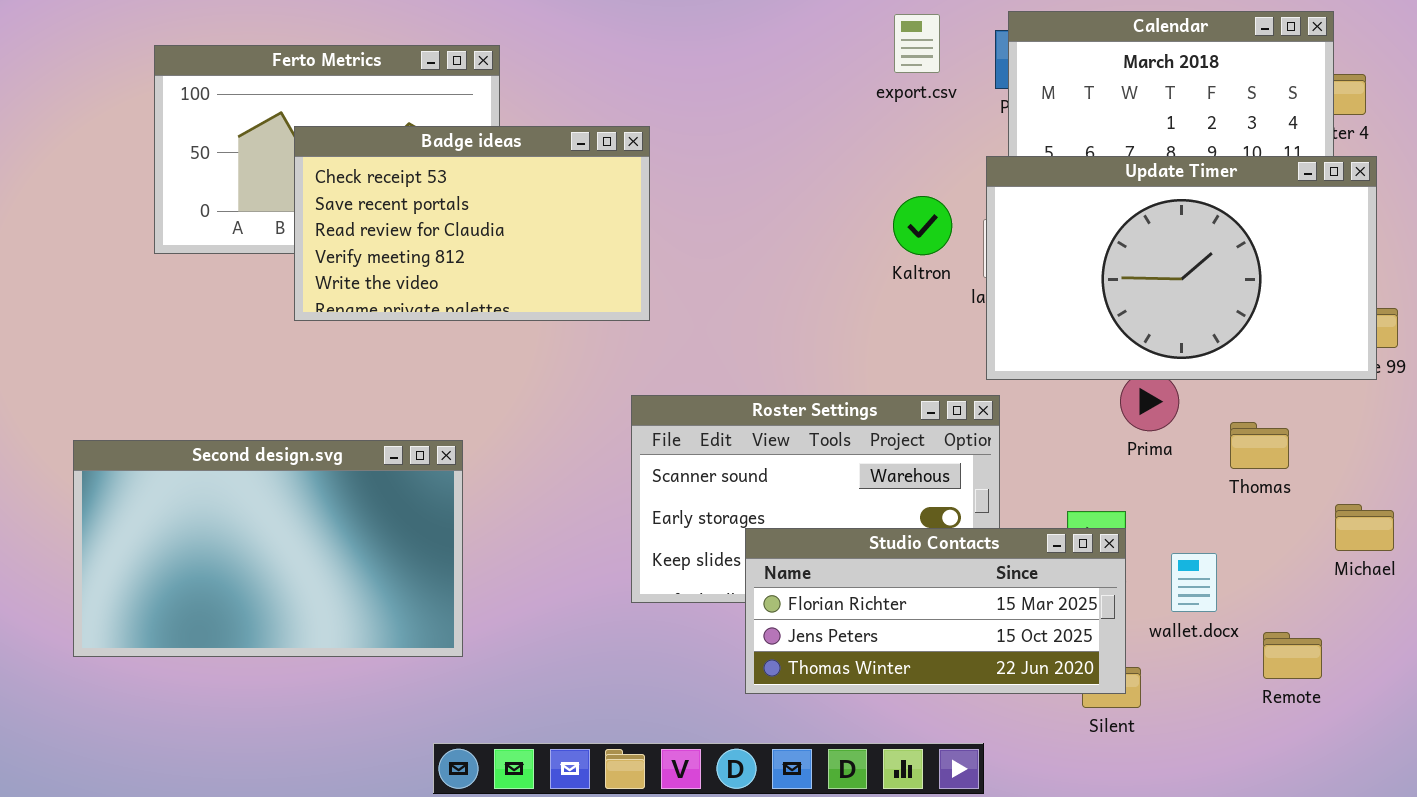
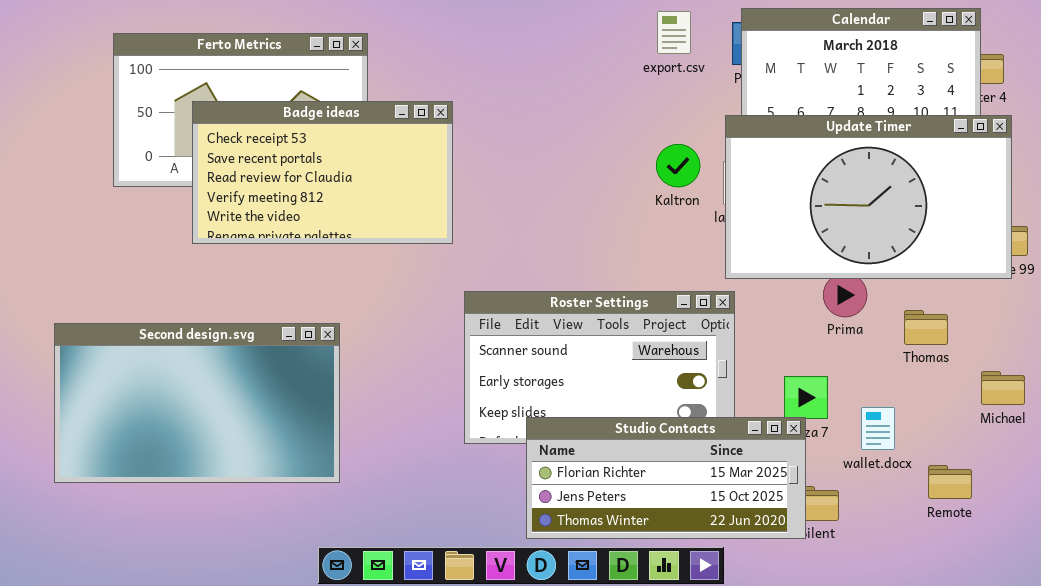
Badge ideas: [294,126,650,321] -> [192,101,453,244], moved
Studio Contacts: [745,528,1126,694] -> [526,417,806,539], moved

